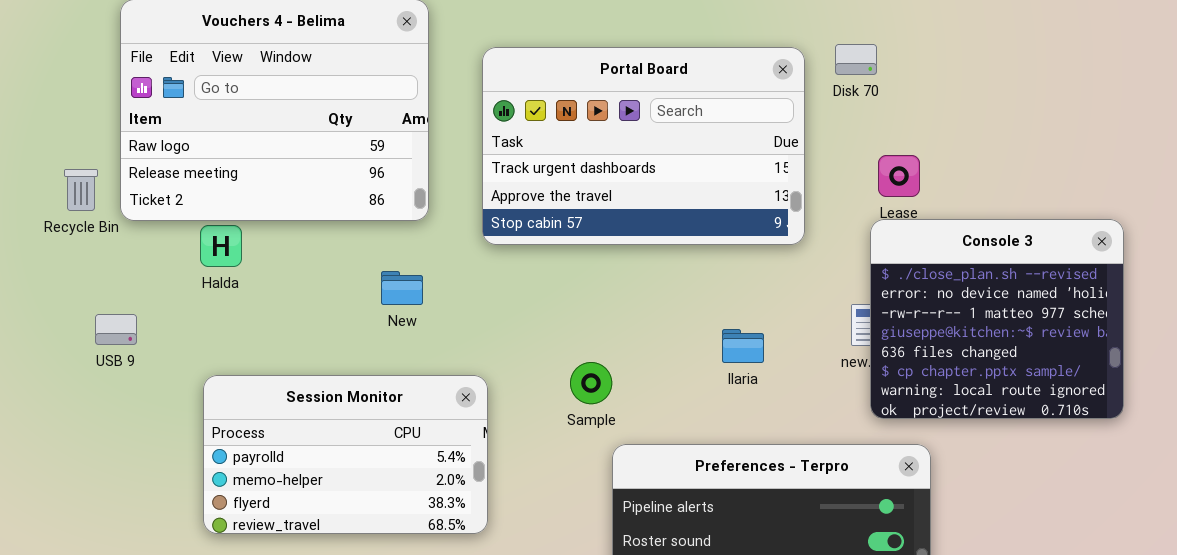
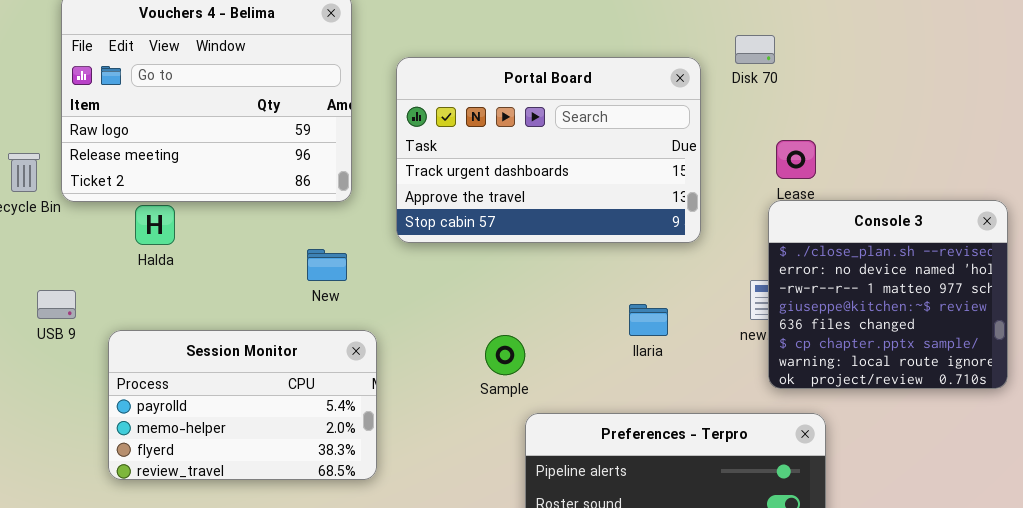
Portal Board: [482,47,805,245] -> [396,57,701,243], moved
Session Monitor: [203,375,488,534] -> [108,330,377,480], moved

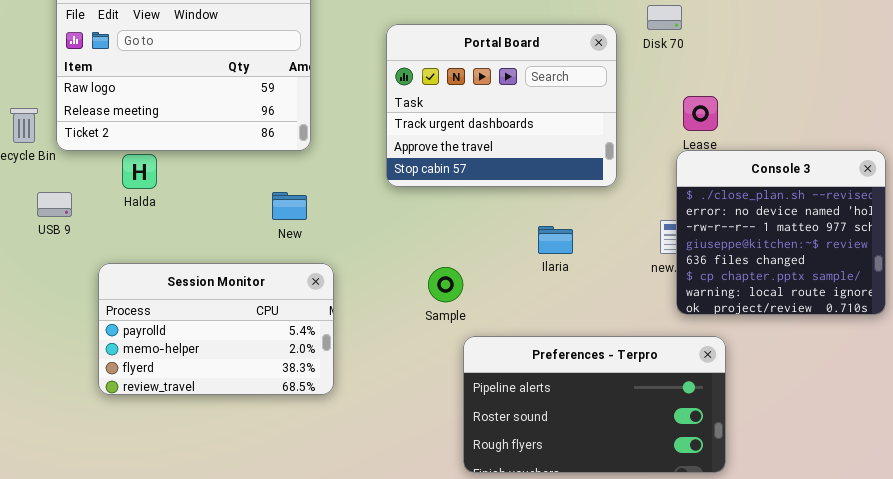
Portal Board: [396,57,701,243] -> [386,24,617,187], resized
USB 9: [37,290,76,319] -> [37,192,72,217], moved
Ilaria: [629,304,668,336] -> [538,226,573,254], moved

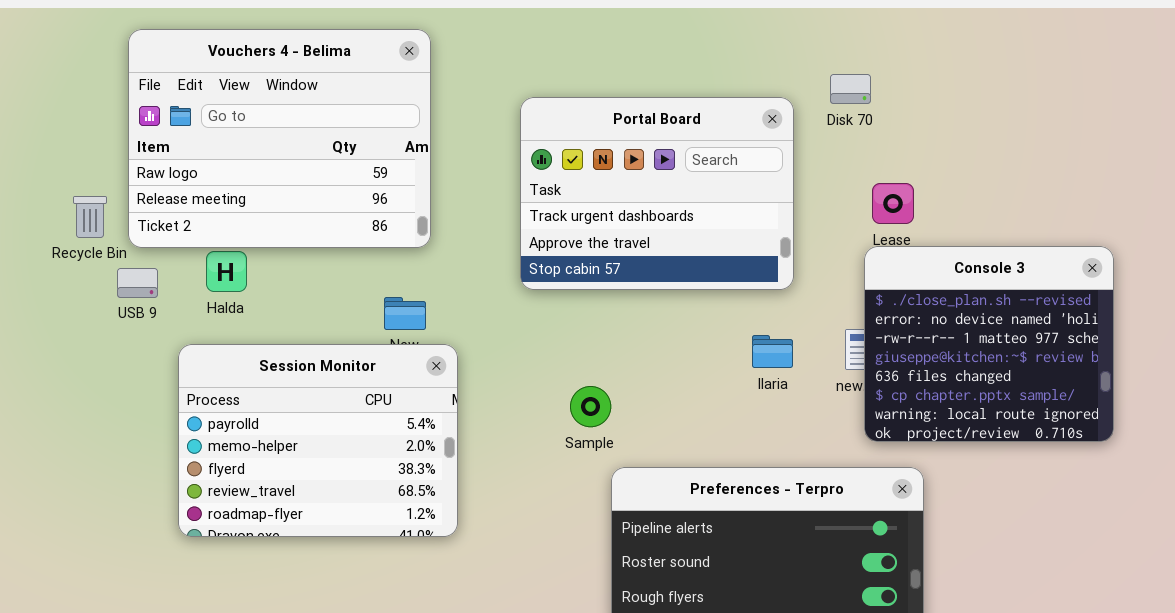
USB 9: [37,192,72,217] -> [117,268,158,298], moved
Ilaria: [538,226,573,254] -> [752,335,793,368], moved
Session Monitor: [98,263,334,395] -> [178,344,458,537], resized

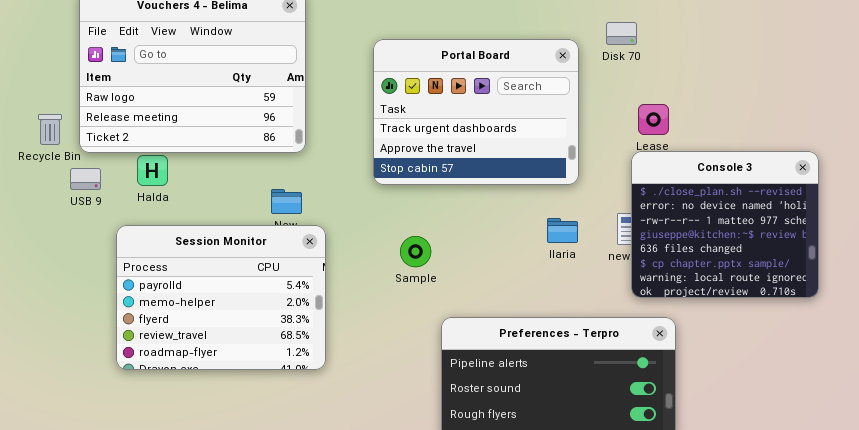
Sample: [570,386,611,427] -> [400,236,431,267], moved

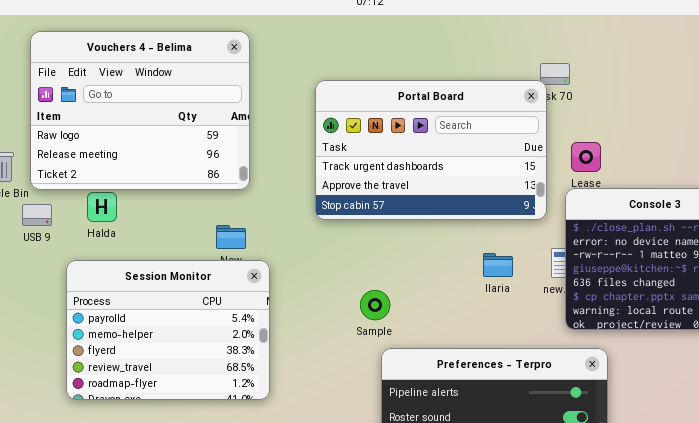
Portal Board: [373,39,579,185] -> [315,80,547,220], resized
Sample: [400,236,431,267] -> [360,290,390,320], moved

